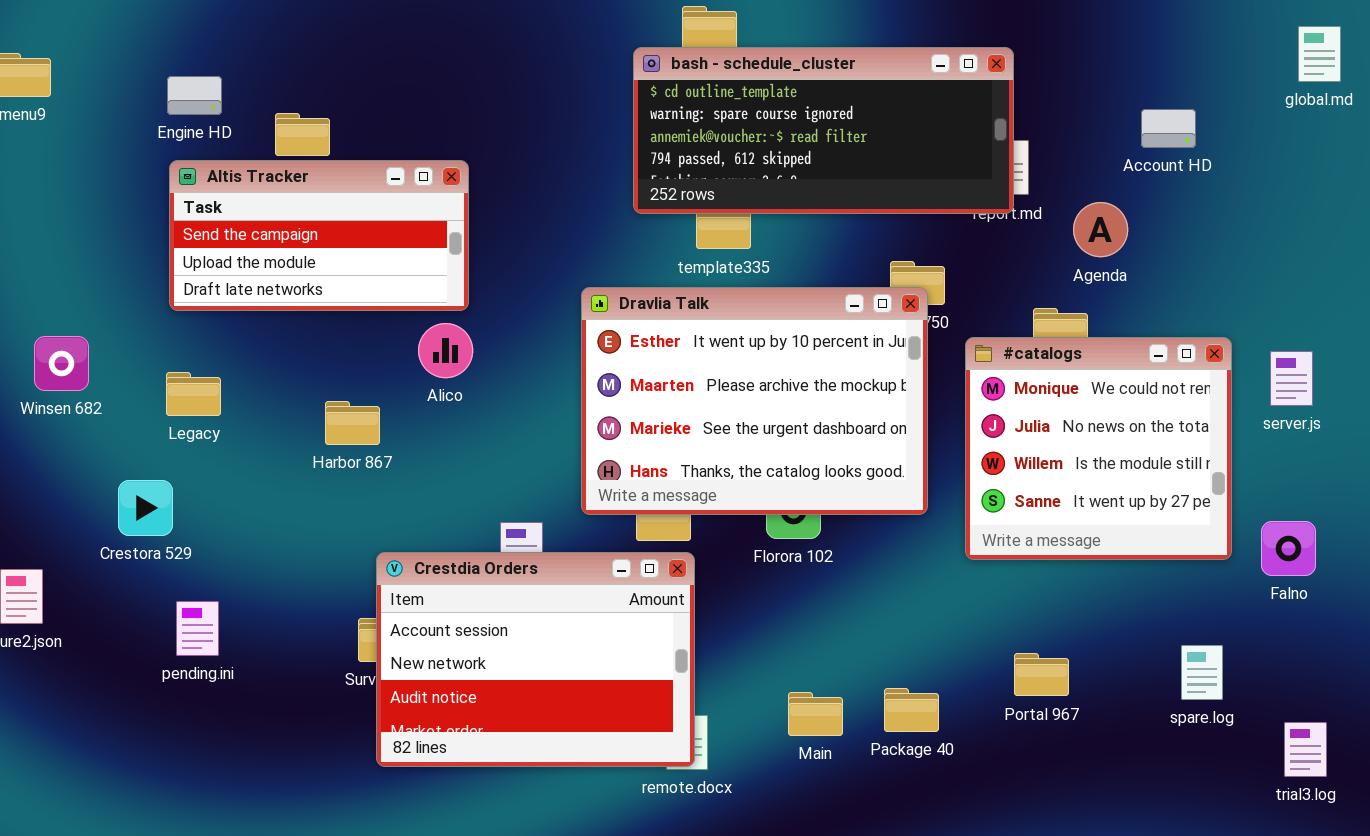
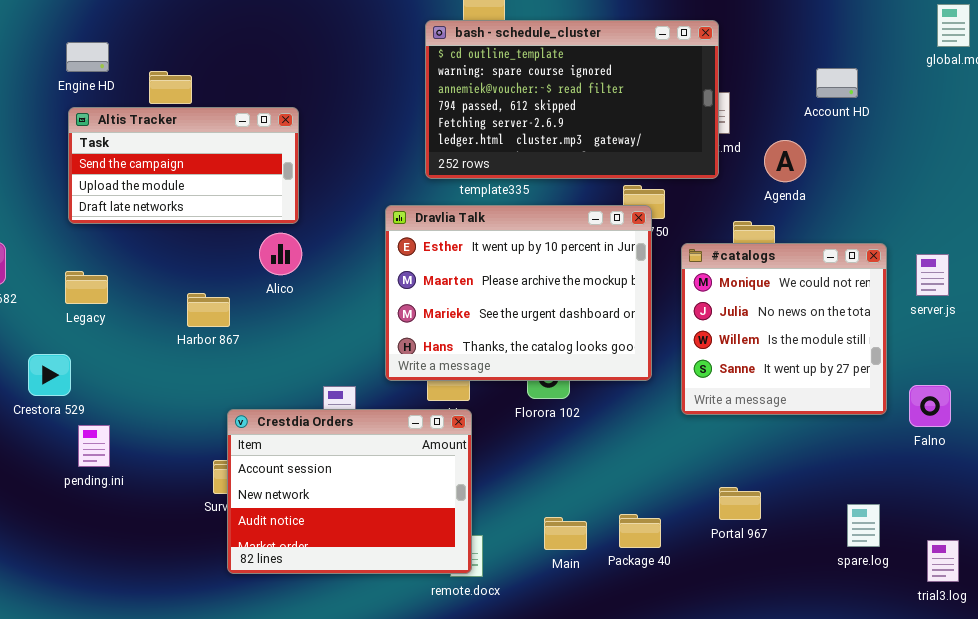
bash - schedule_cluster: [633,47,1014,214] -> [425,20,719,179], resized
pending.ini: [176,601,219,656] -> [78,425,110,467], moved
spare.log: [1181,645,1223,700] -> [847,504,880,547], moved

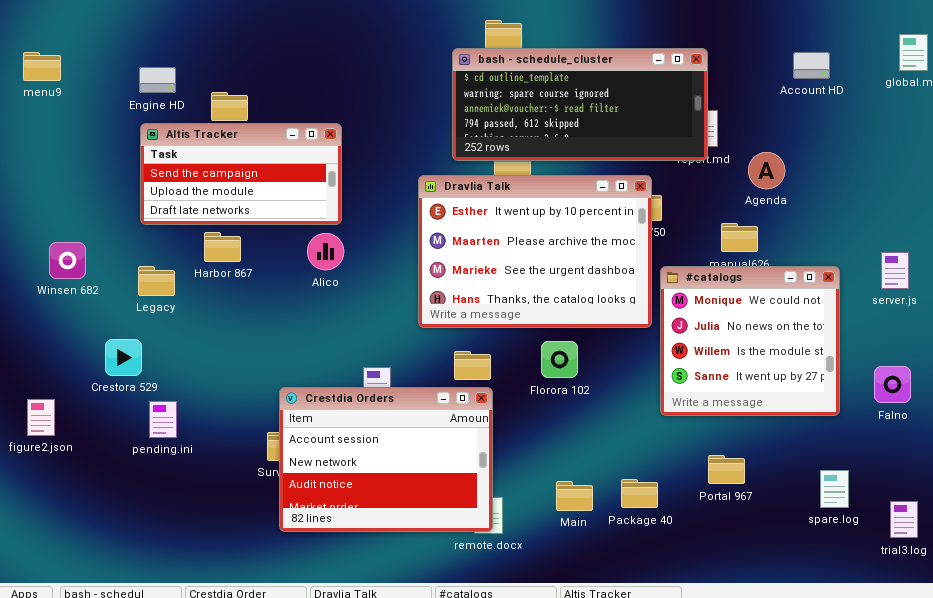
bash - schedule_cluster: [425,20,719,179] -> [452,48,708,161], resized
Account HD: [816,68,858,98] -> [793,52,830,79], moved
Dravlia Talk: [385,205,652,381] -> [418,175,652,328], moved
#catalogs: [681,243,887,415] -> [660,266,840,416], moved
Harbor 867: [187,293,230,327] -> [204,232,241,262], moved

